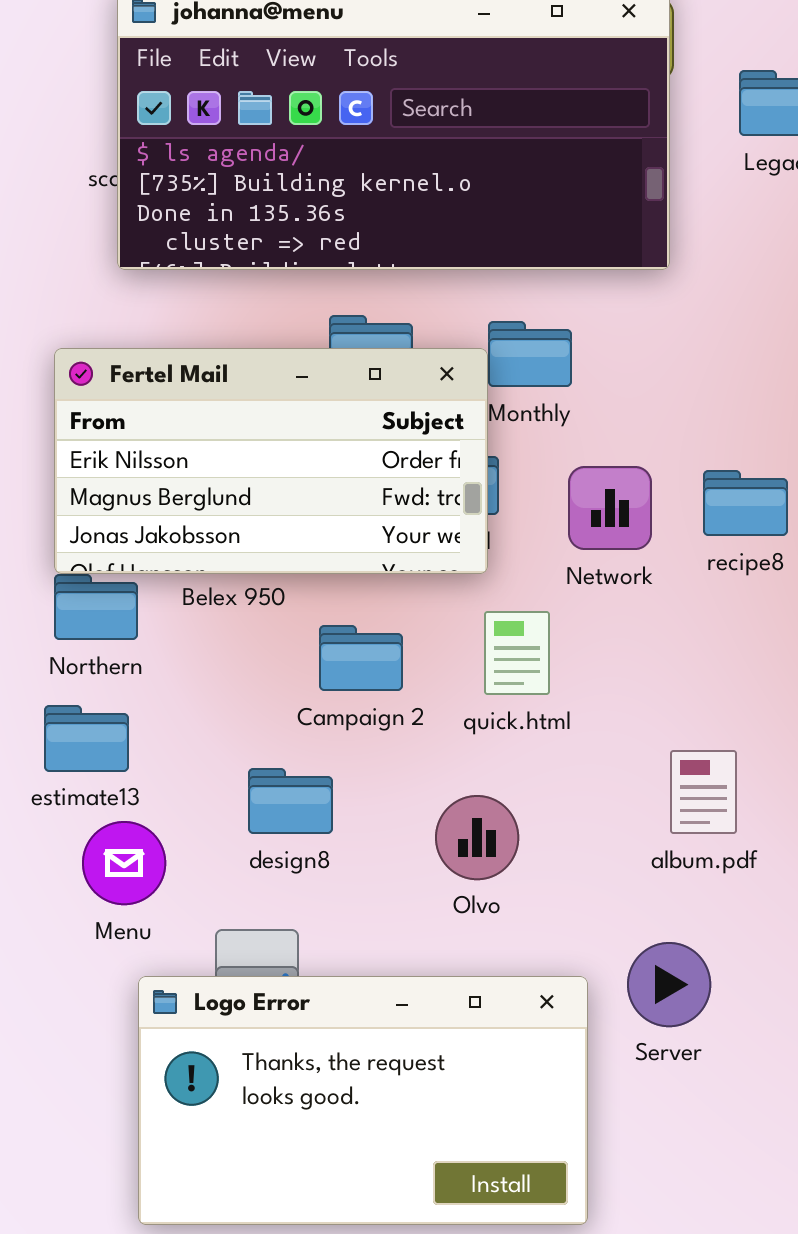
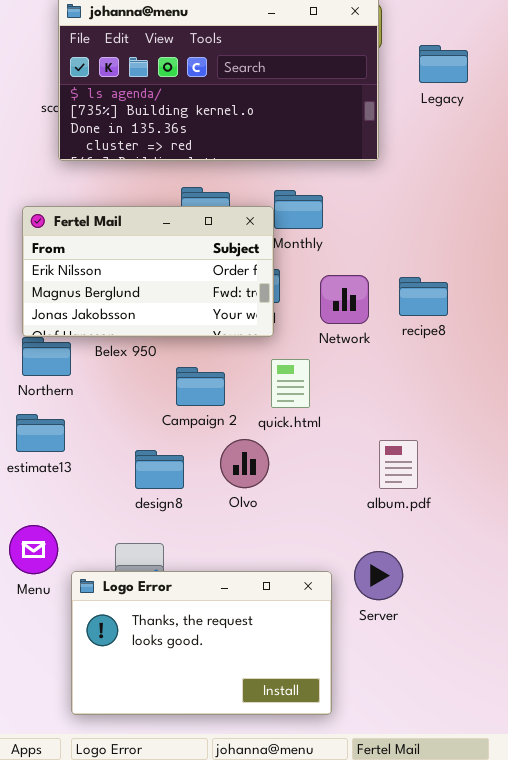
Olvo: [435,795,519,880] -> [220,439,269,488], moved
Menu: [82,821,166,905] -> [9,525,58,574], moved

